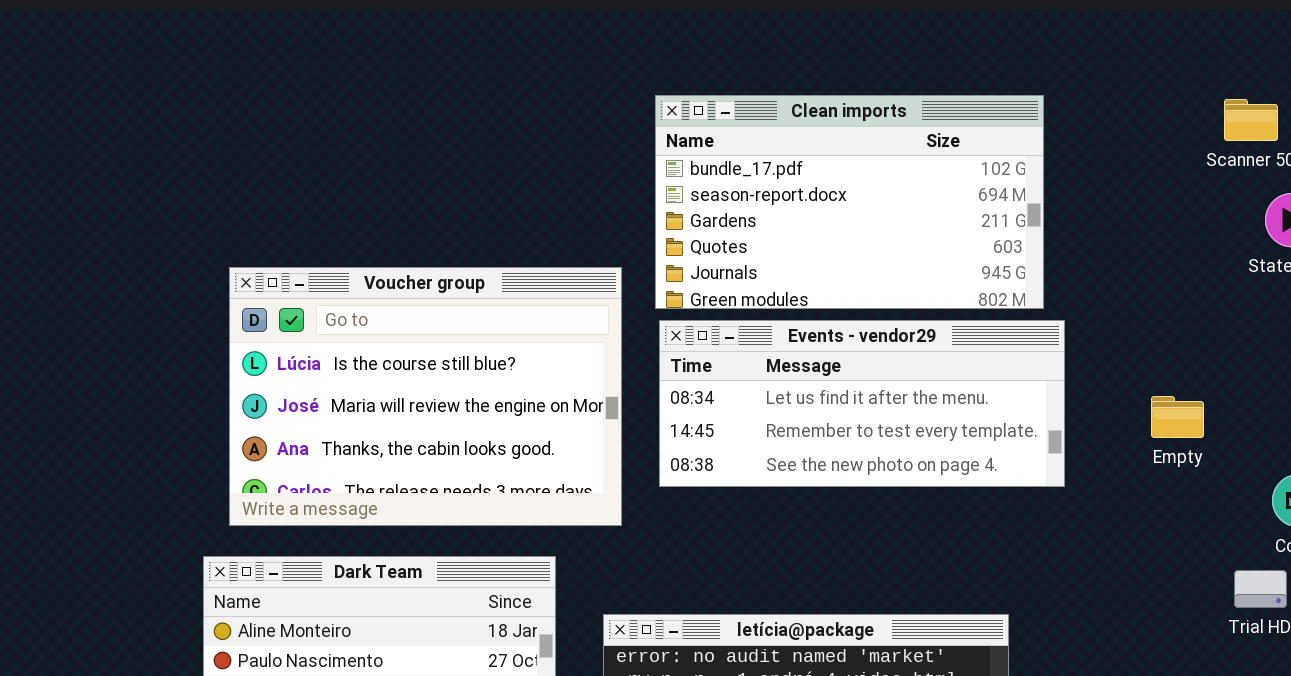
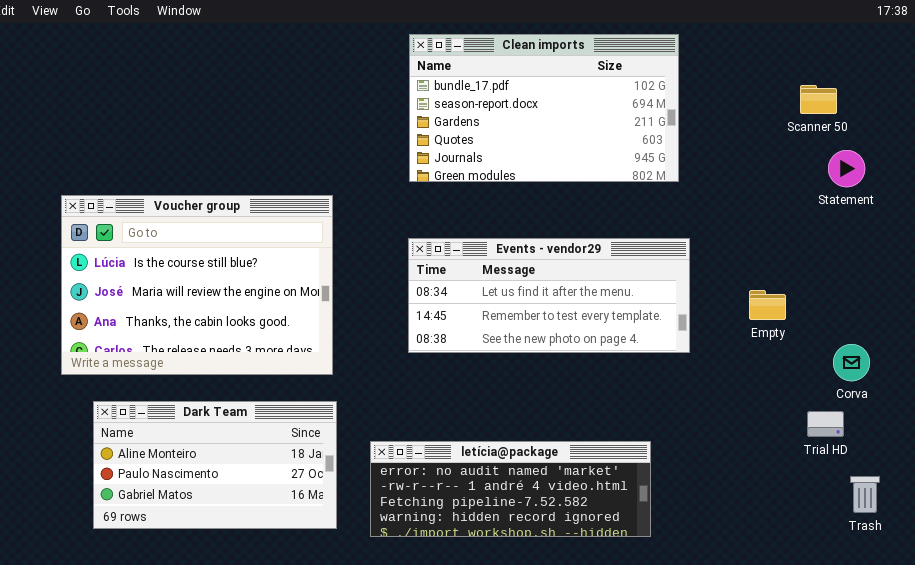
Clean imports: [655,95,1044,309] -> [409,34,679,182], moved
Voucher group: [229,267,622,526] -> [61,195,333,375], moved

